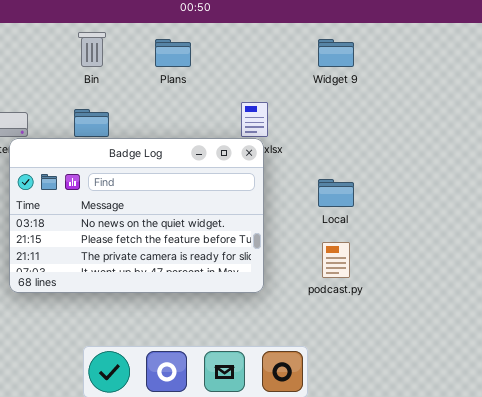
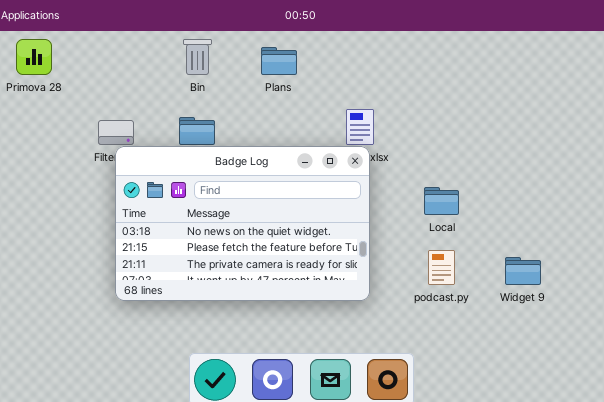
Widget 9: [318,39,354,67] -> [505,257,541,285], moved

